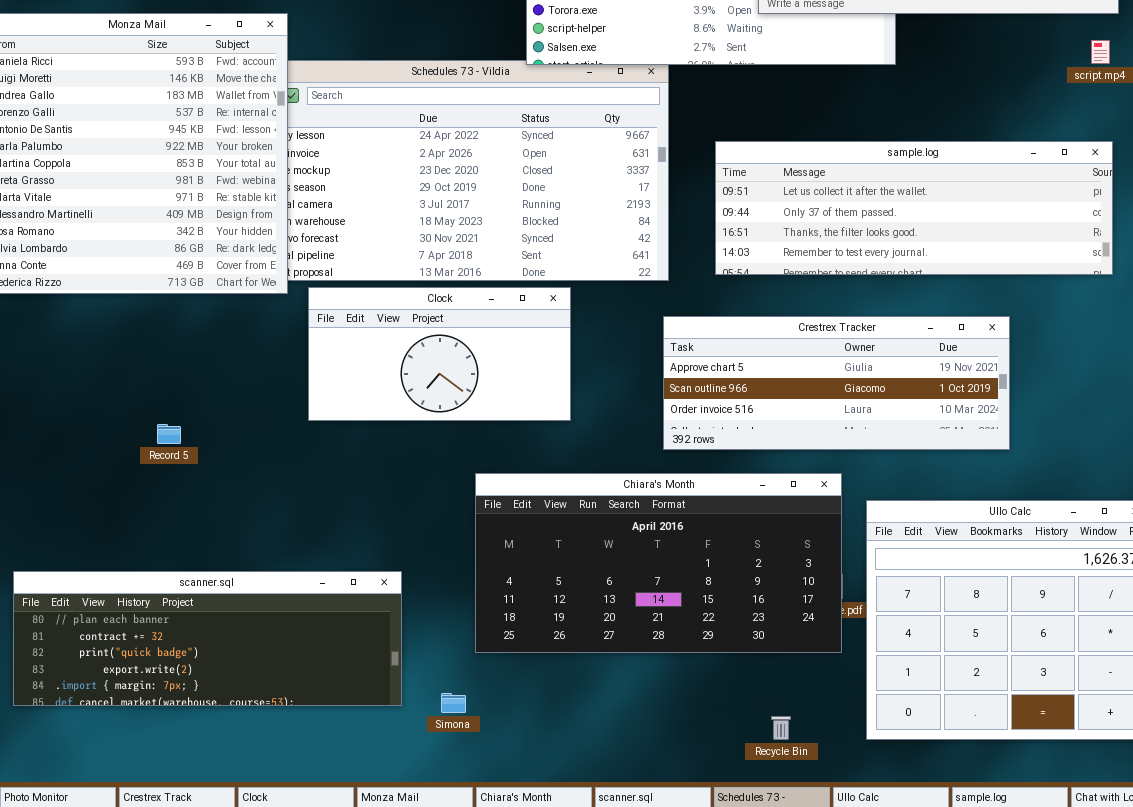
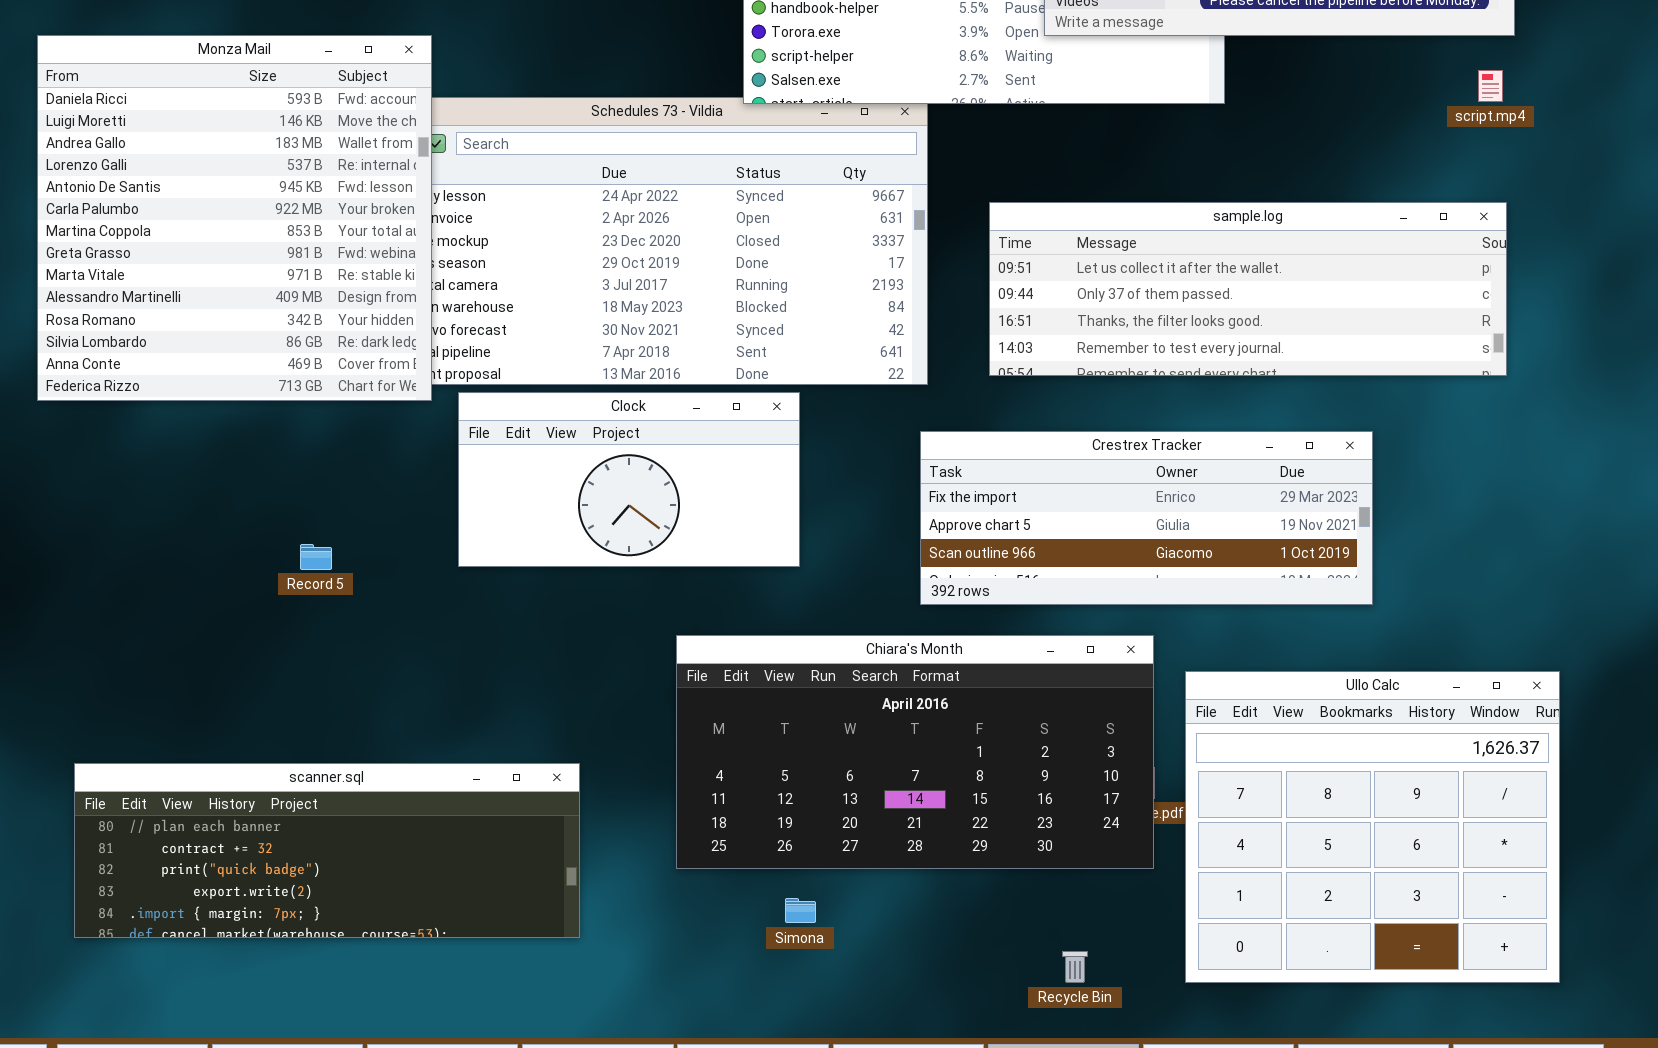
Crestrex Tracker: [663,316,1010,450] -> [920,431,1373,605], scrolled up 1 row
Record 5: [157,424,181,444] -> [300,544,332,570], moved
Simona: [441,693,466,713] -> [785,898,816,923], moved

